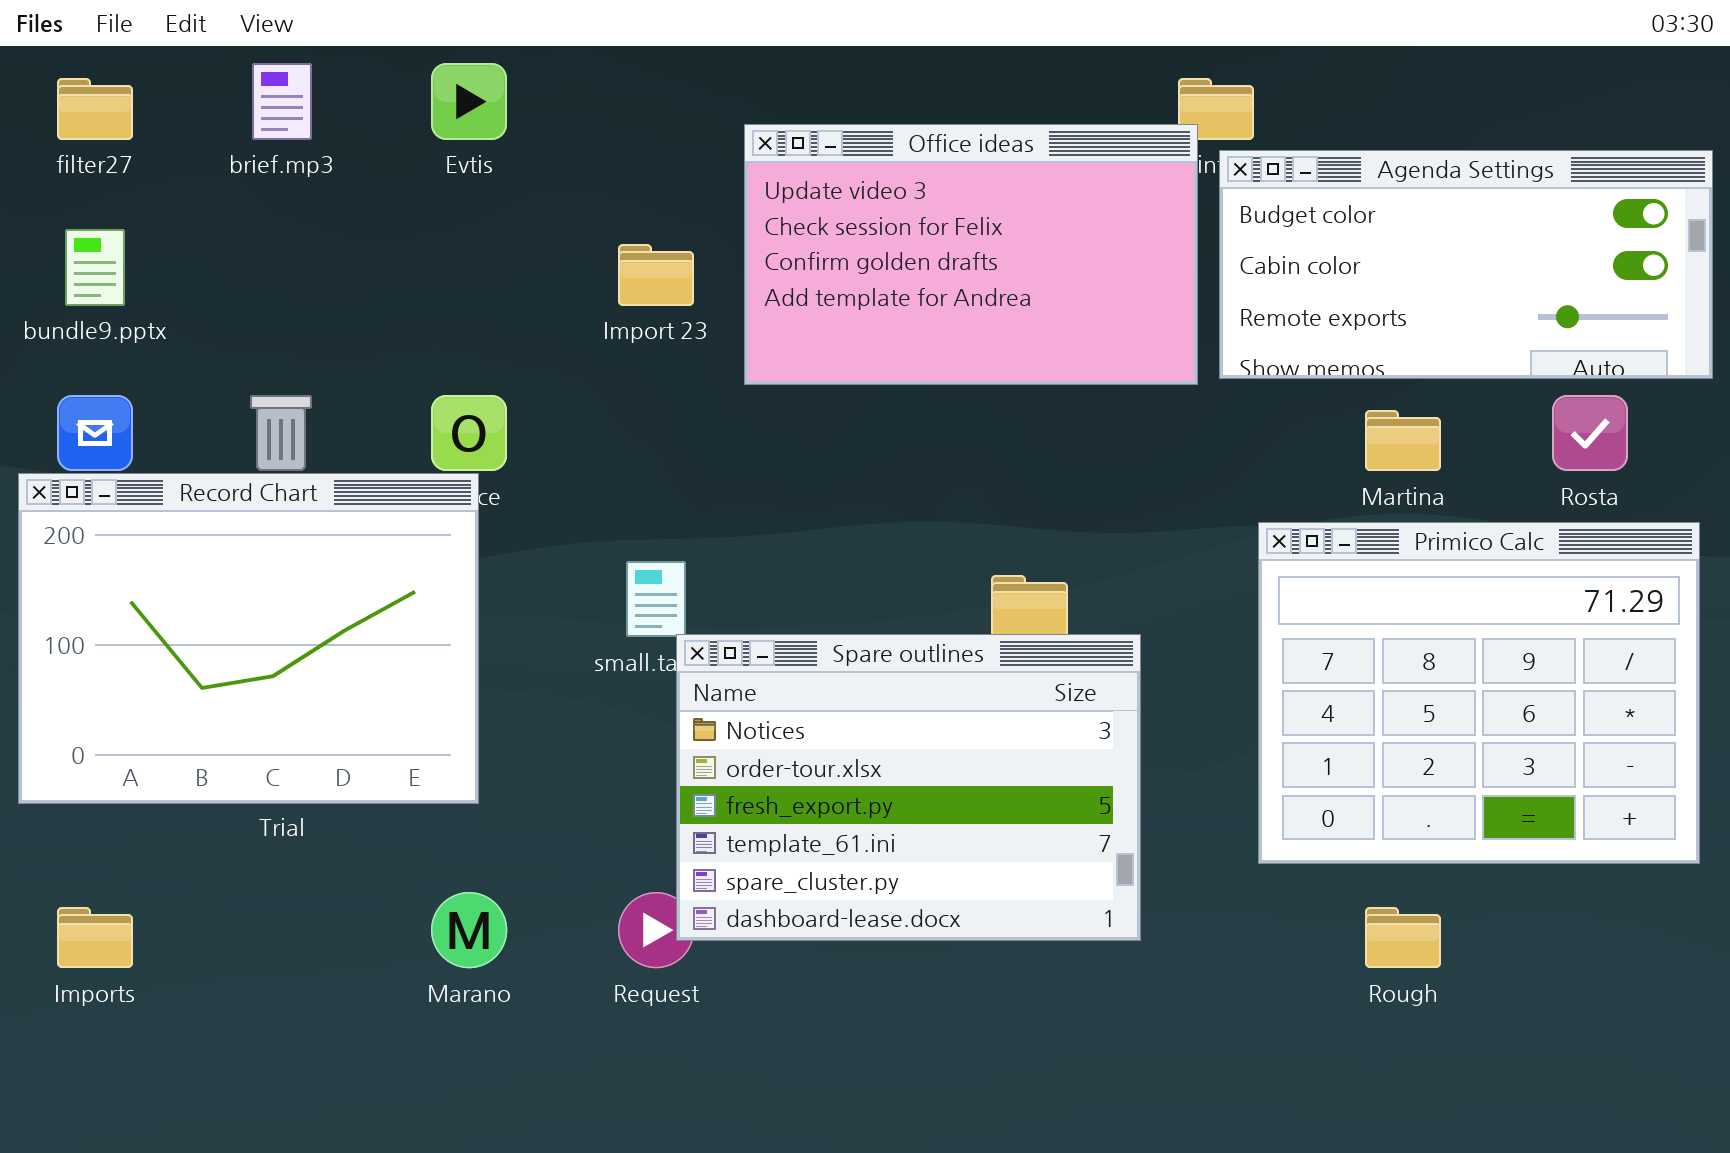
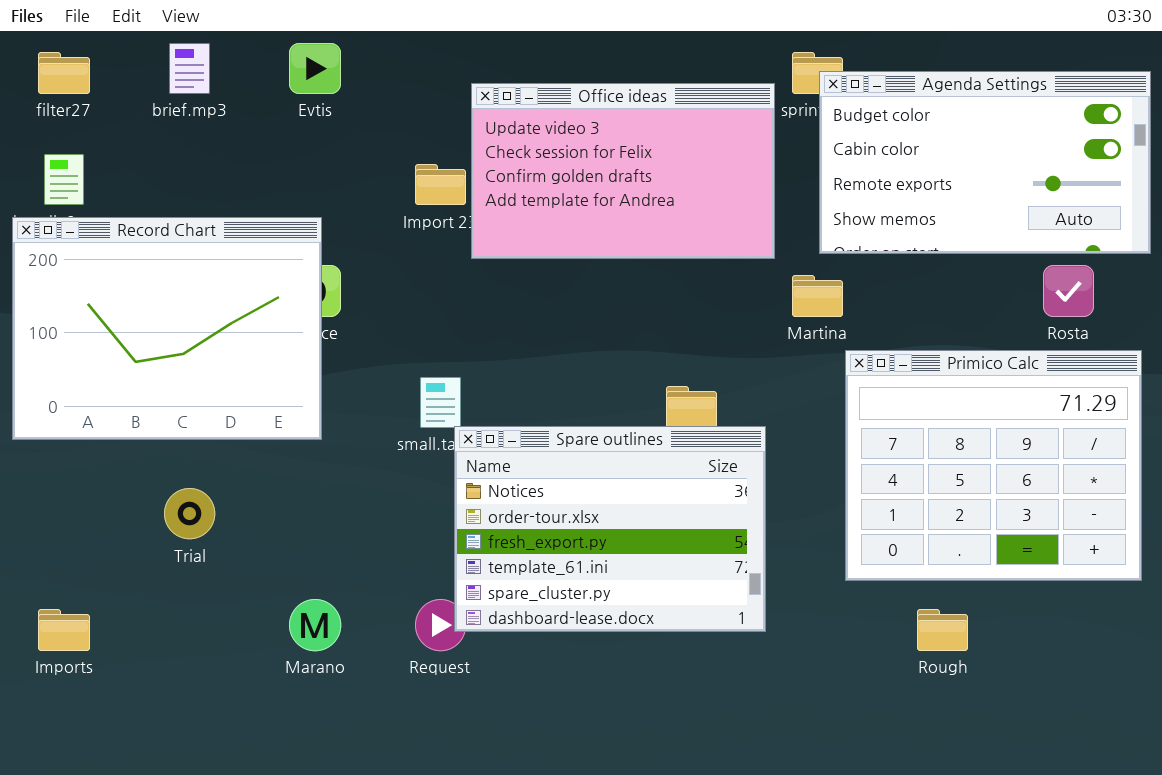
Office ideas: [744,124,1198,385] -> [471,83,775,259], moved
Agenda Settings: [1219,150,1713,379] -> [819,71,1151,254], resized
Martina: [1365,410,1441,471] -> [792,275,843,317], moved
Record Chart: [18,473,479,804] -> [12,217,322,440], moved

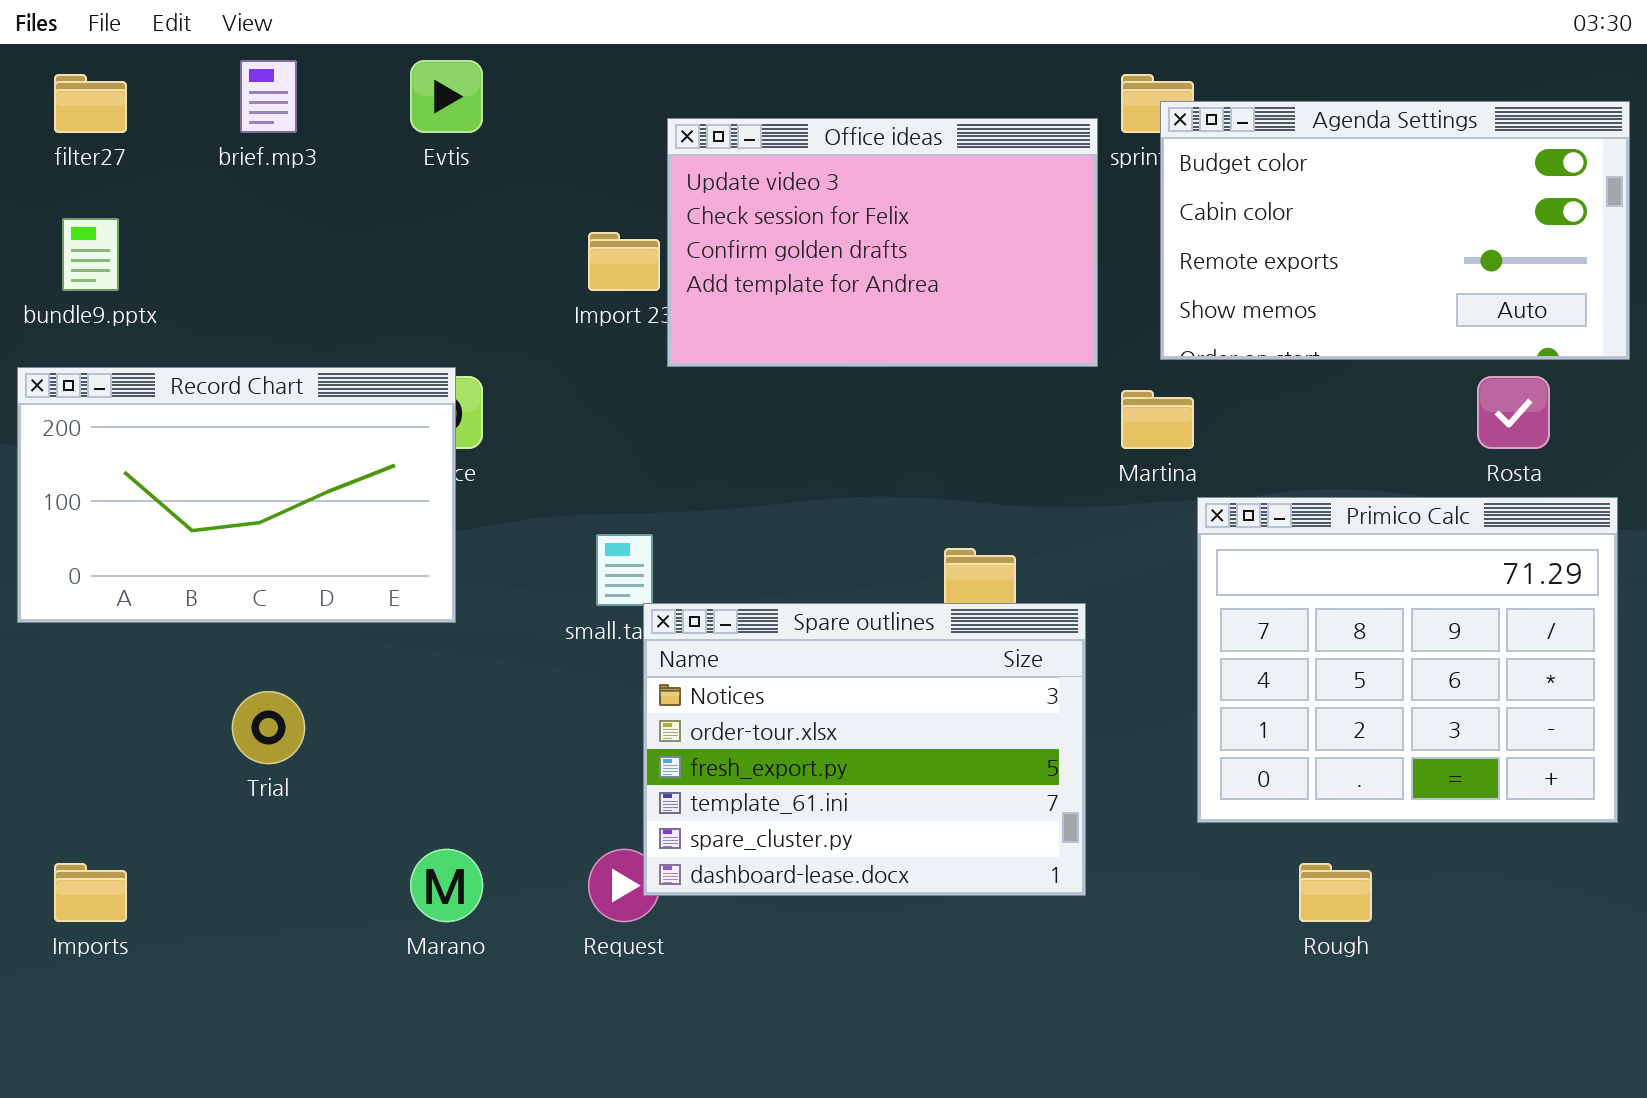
Record Chart: [12,217,322,440] -> [17,367,456,623], resized

